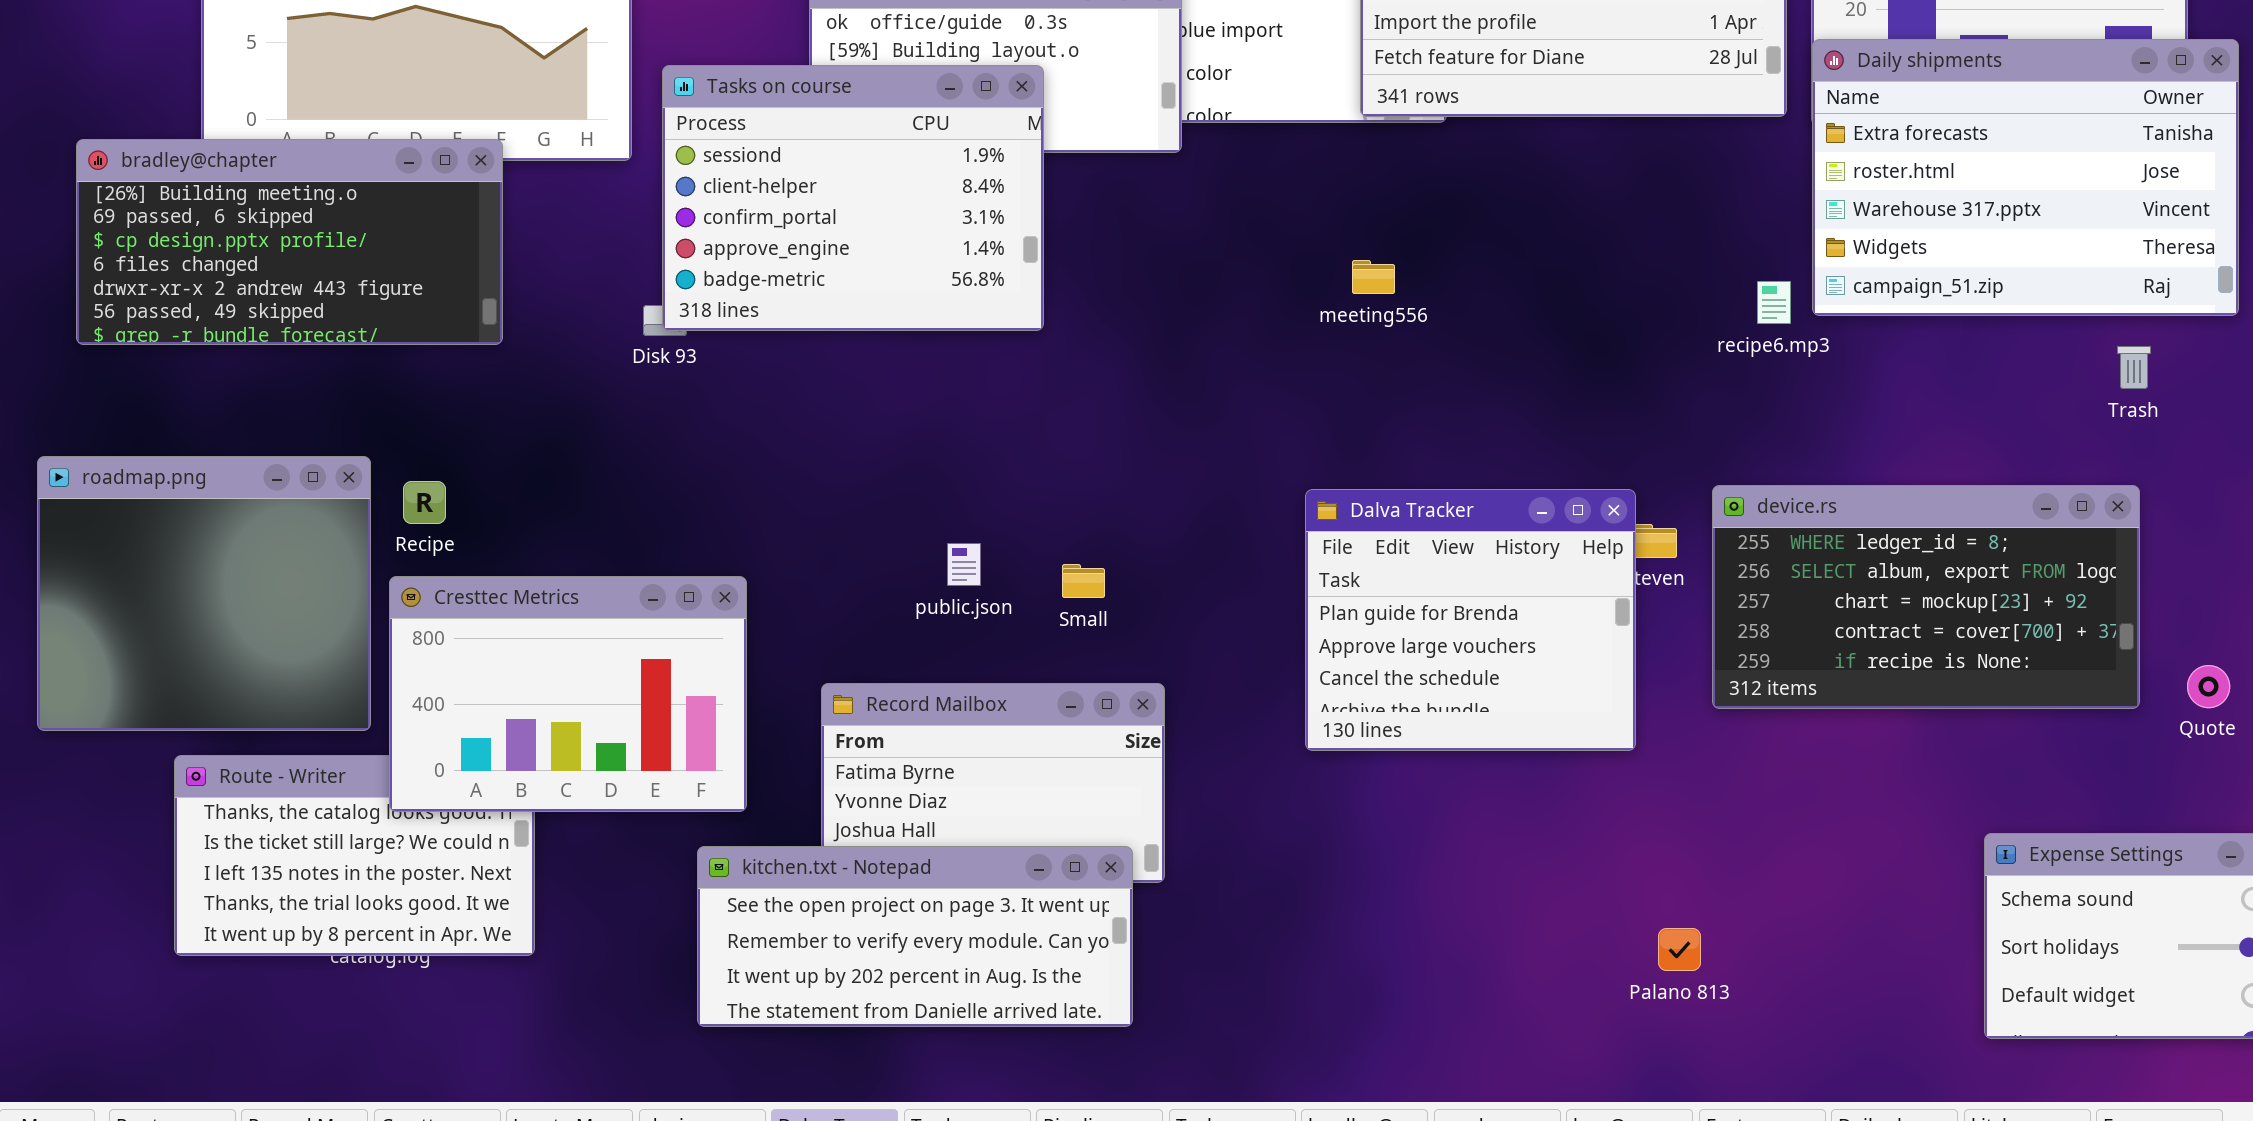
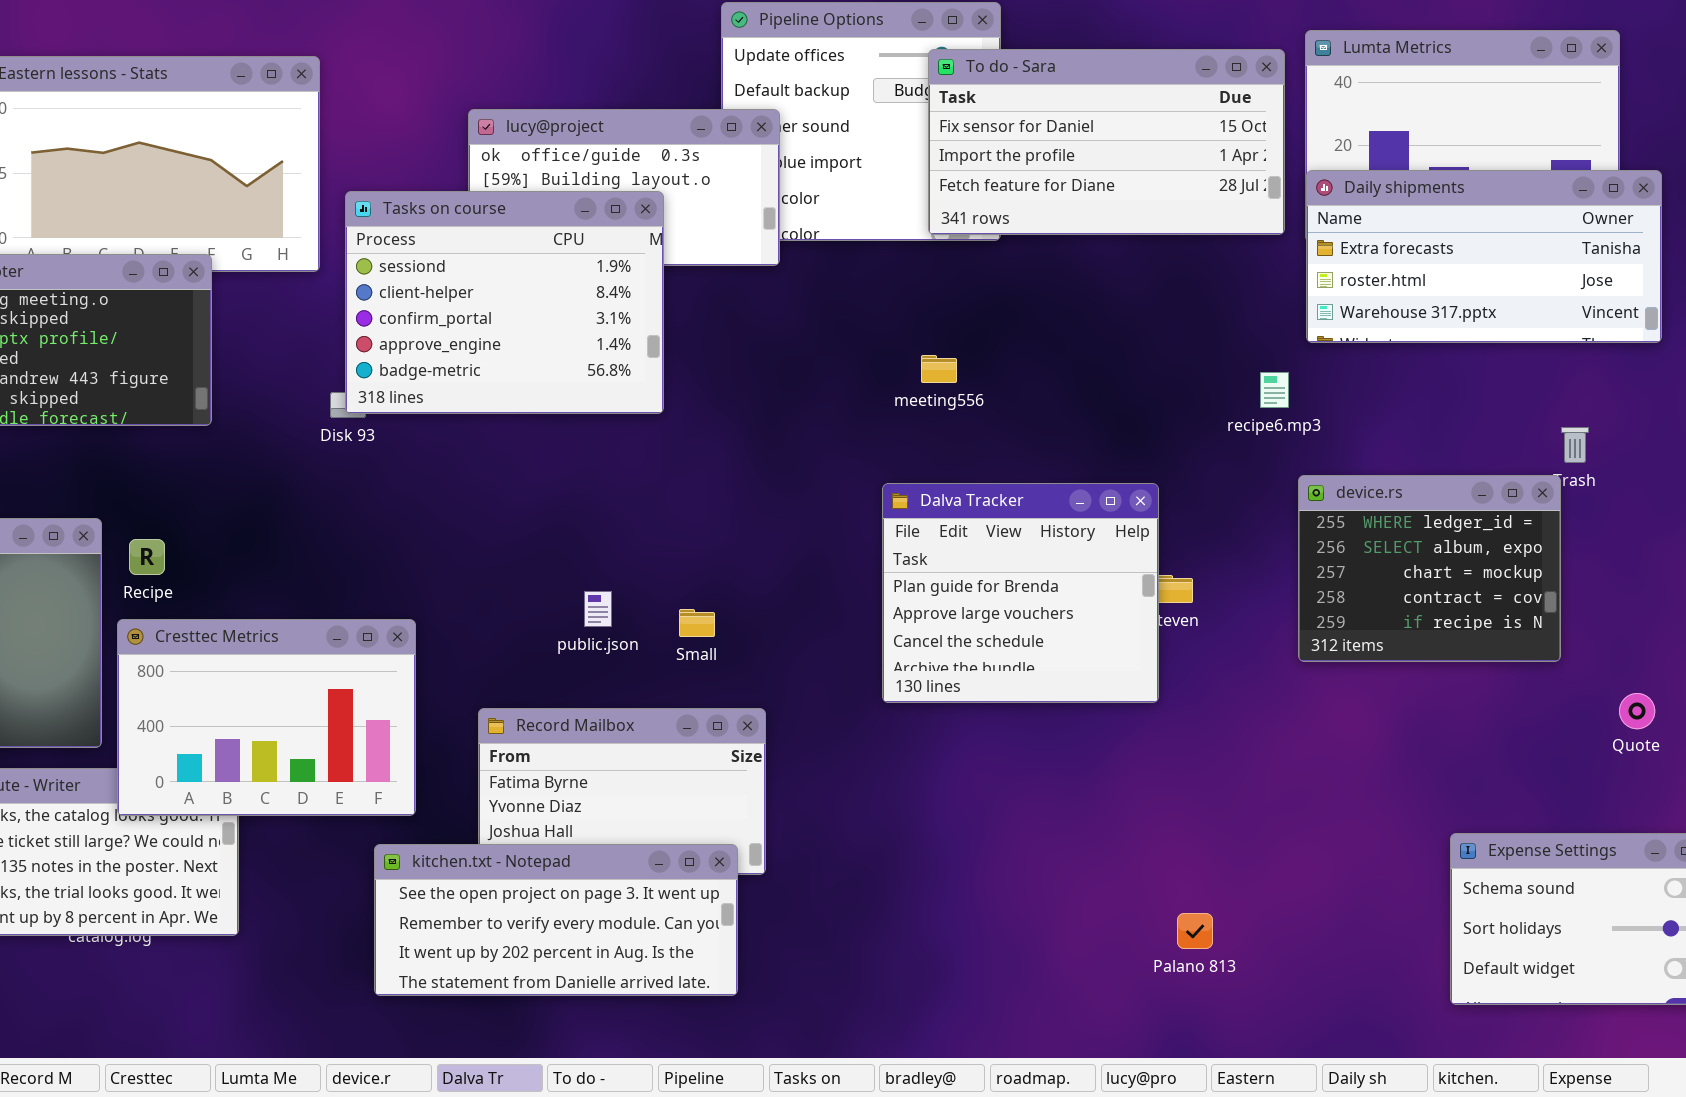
Daily shipments: [1812,39,2239,316] -> [1306,170,1662,343], resized
device.rs: [1712,485,2140,709] -> [1298,475,1561,662], moved, resized
Dalva Tracker: [1305,489,1636,751] -> [882,483,1159,703], moved

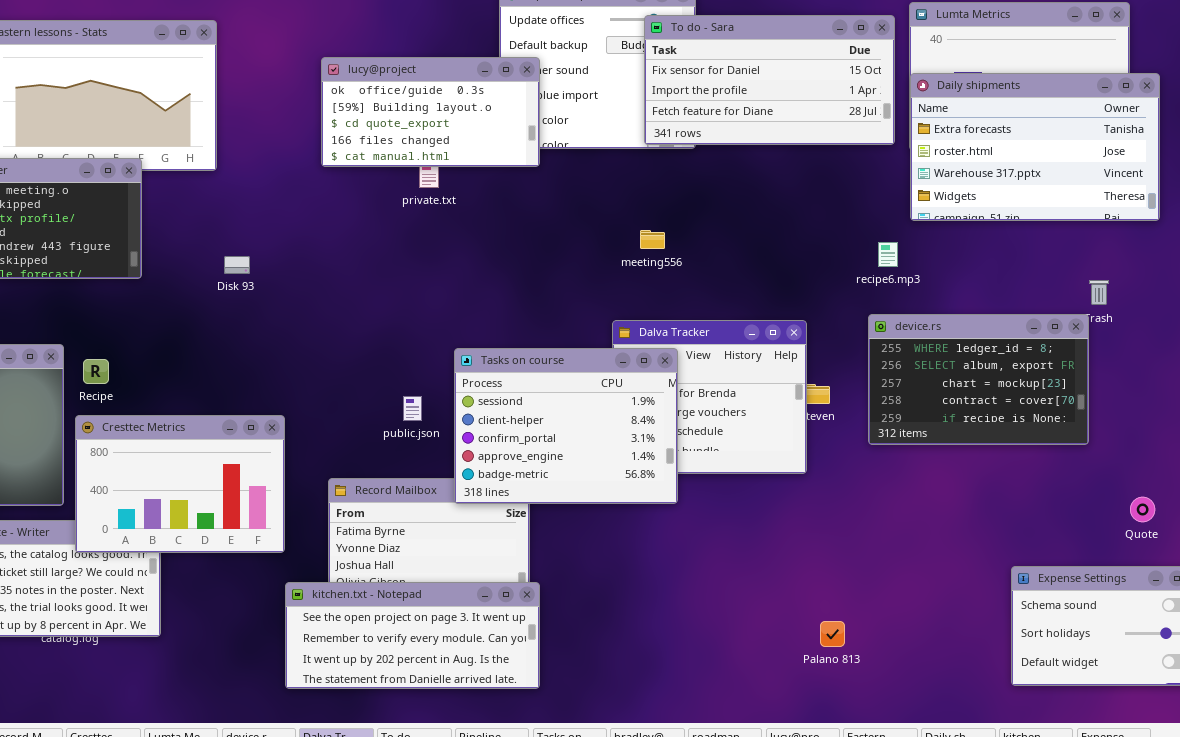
Daily shipments: [1306,170,1662,343] -> [910,73,1160,221], resized
Tasks on course: [345,191,664,414] -> [454,348,678,504], moved
device.rs: [1298,475,1561,662] -> [868,314,1089,445], resized
Quote: [1619,693,1655,729] -> [1130,497,1155,522], moved
kitchen.txt - Notepad: [374,844,738,996] -> [285,582,540,689], moved

